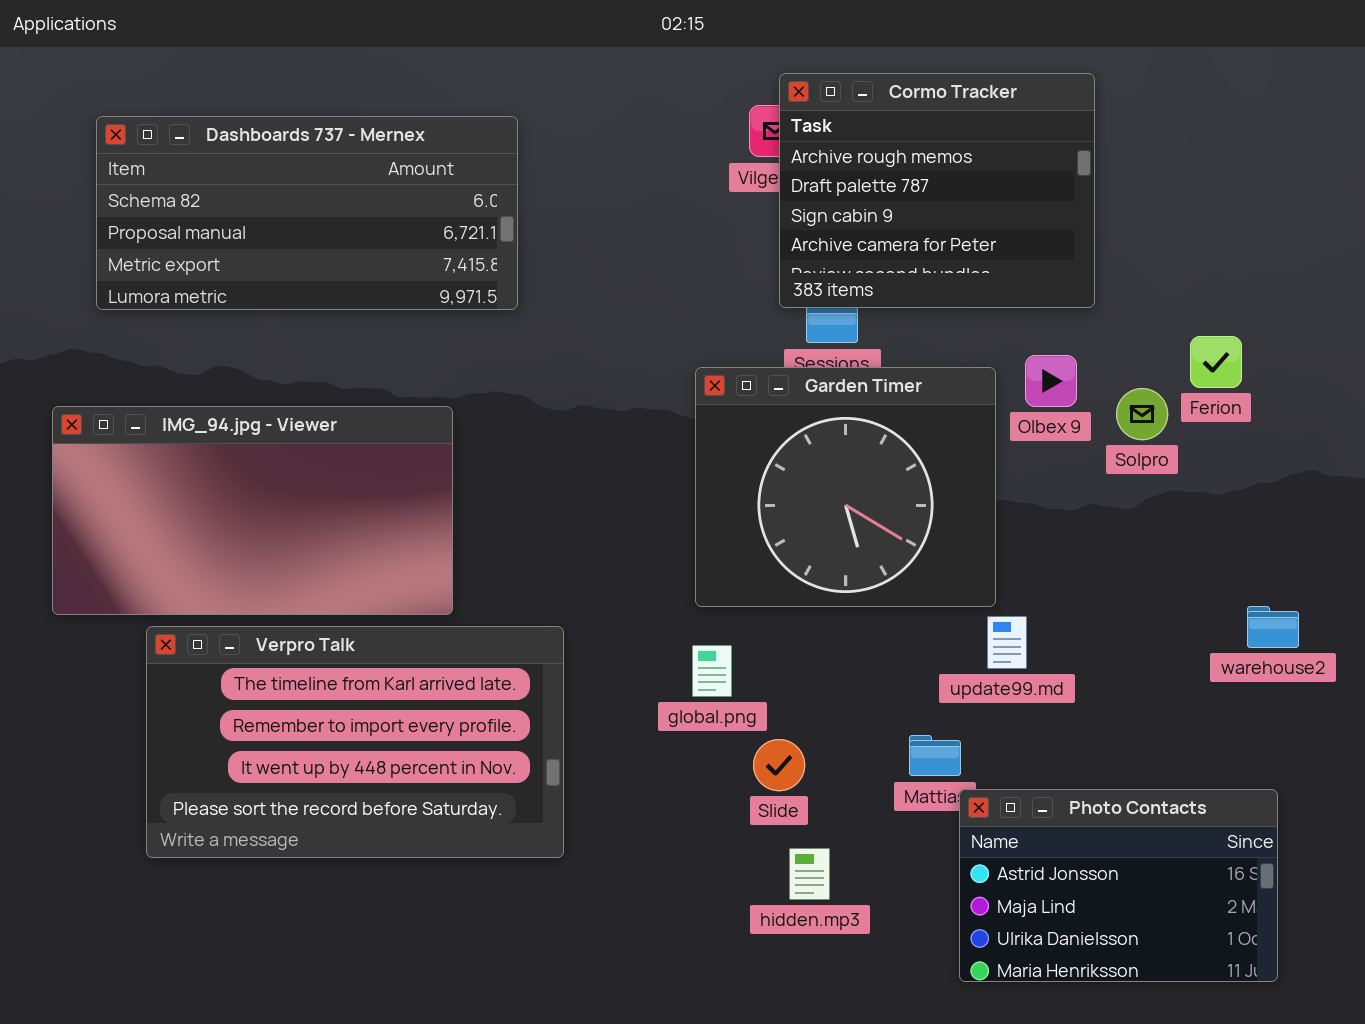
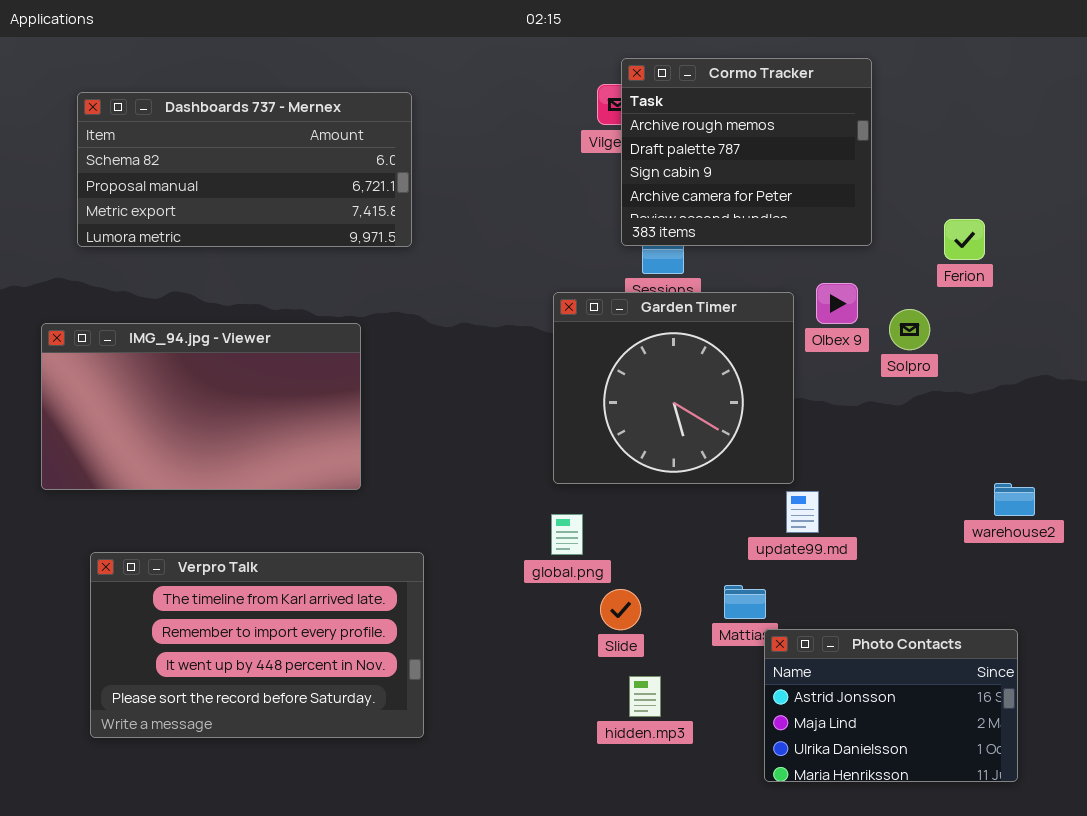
Ferion: [1190,336,1242,388] -> [944,219,985,260], moved
Verpro Talk: [146,626,564,858] -> [90,552,424,738], moved

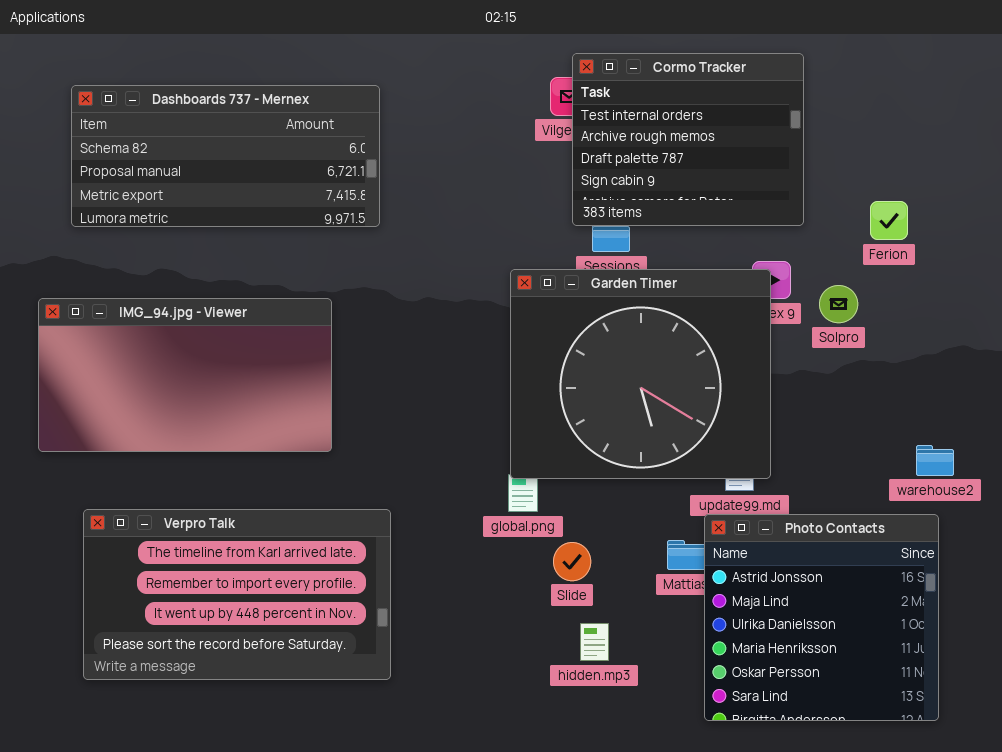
Cormo Tracker: [621,58,872,246] -> [572,53,804,226], scrolled up 1 row
Garden Timer: [553,292,794,484] -> [510,269,771,479], resized
Photo Contacts: [764,629,1018,782] -> [704,514,939,721], resized

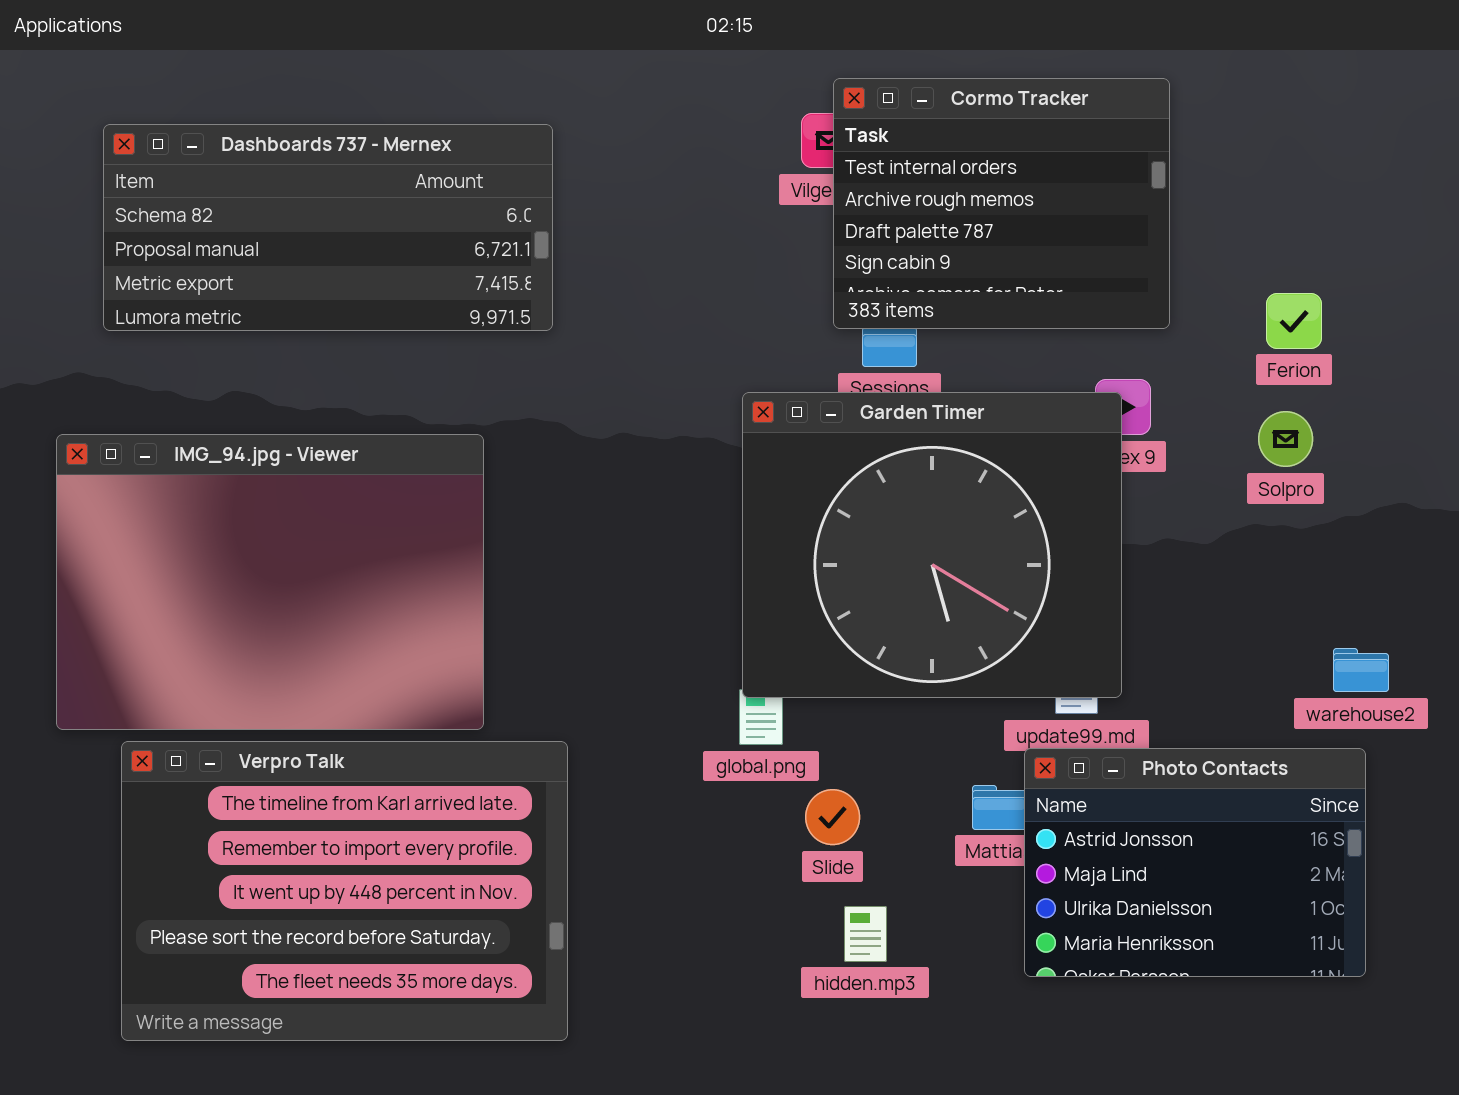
Solpro: [819,285,858,323] -> [1258,411,1313,467], moved
IMG_94.jpg - Viewer: [38,298,332,452] -> [56,434,484,730], resized
Verpro Talk: [83,509,391,680] -> [121,741,568,1041], resized
Photo Contacts: [704,514,939,721] -> [1024,748,1366,977], resized

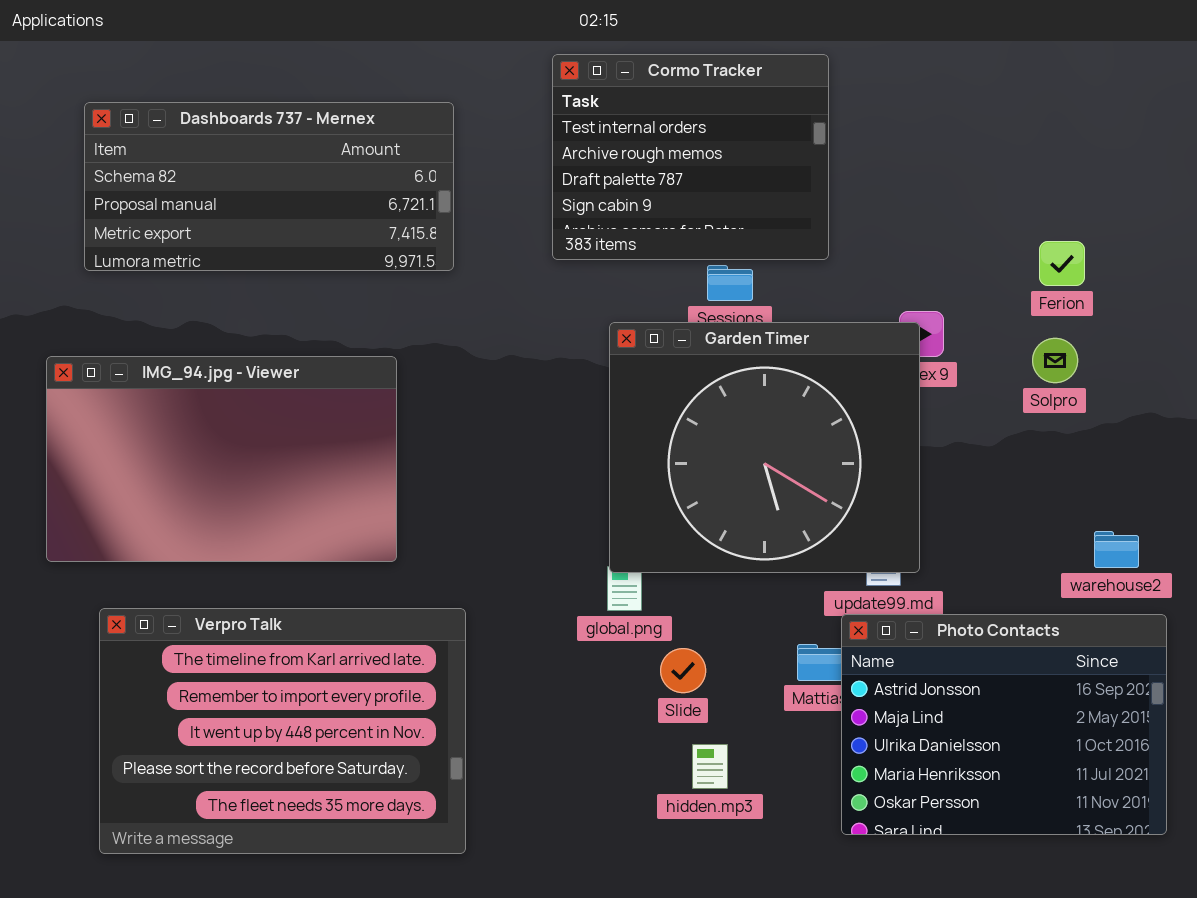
Cormo Tracker: [833,78,1170,329] -> [552,54,829,260], moved
IMG_94.jpg - Viewer: [56,434,484,730] -> [46,356,397,562], resized
Photo Contacts: [1024,748,1366,977] -> [841,614,1167,835], resized

